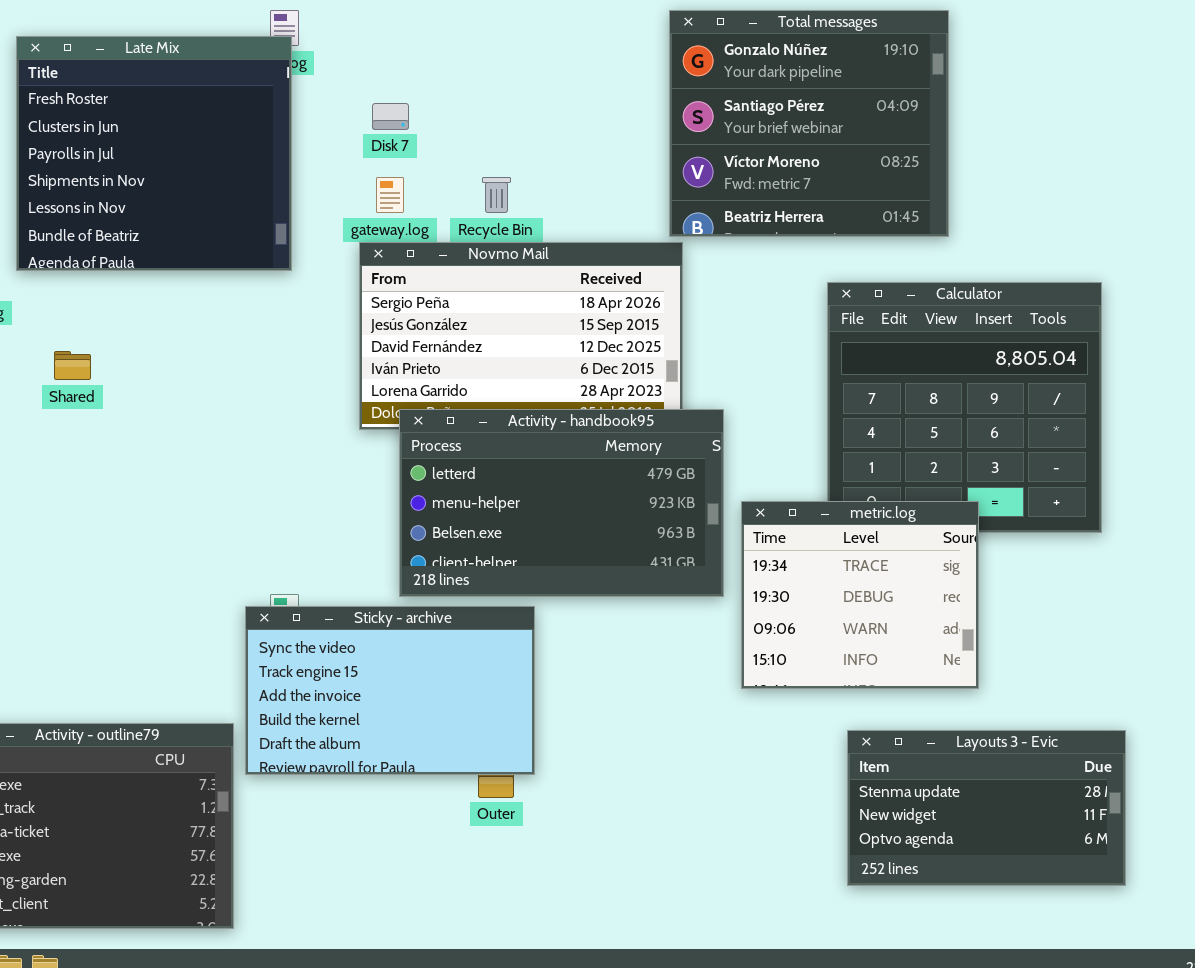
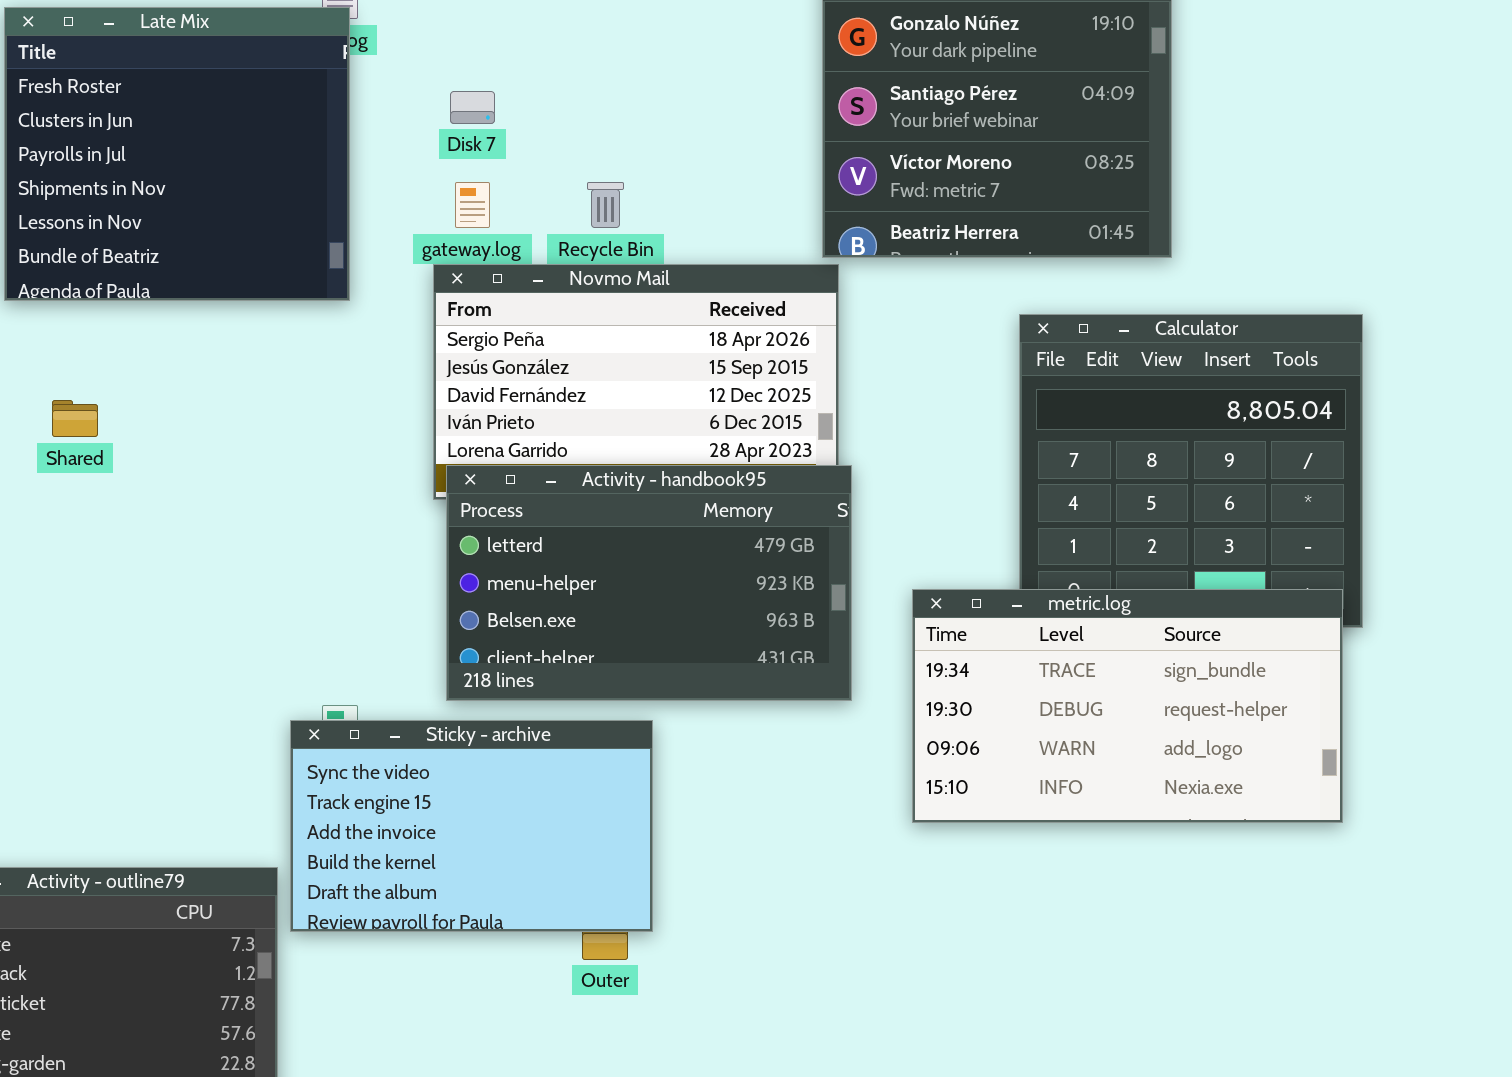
Activity - handbook95: [399,409,724,597] -> [446,465,852,701], moved
metric.log: [741,501,979,689] -> [912,589,1343,823], resized
Layouts 3 - Evic: [847,730,1126,886] -> none, closed

